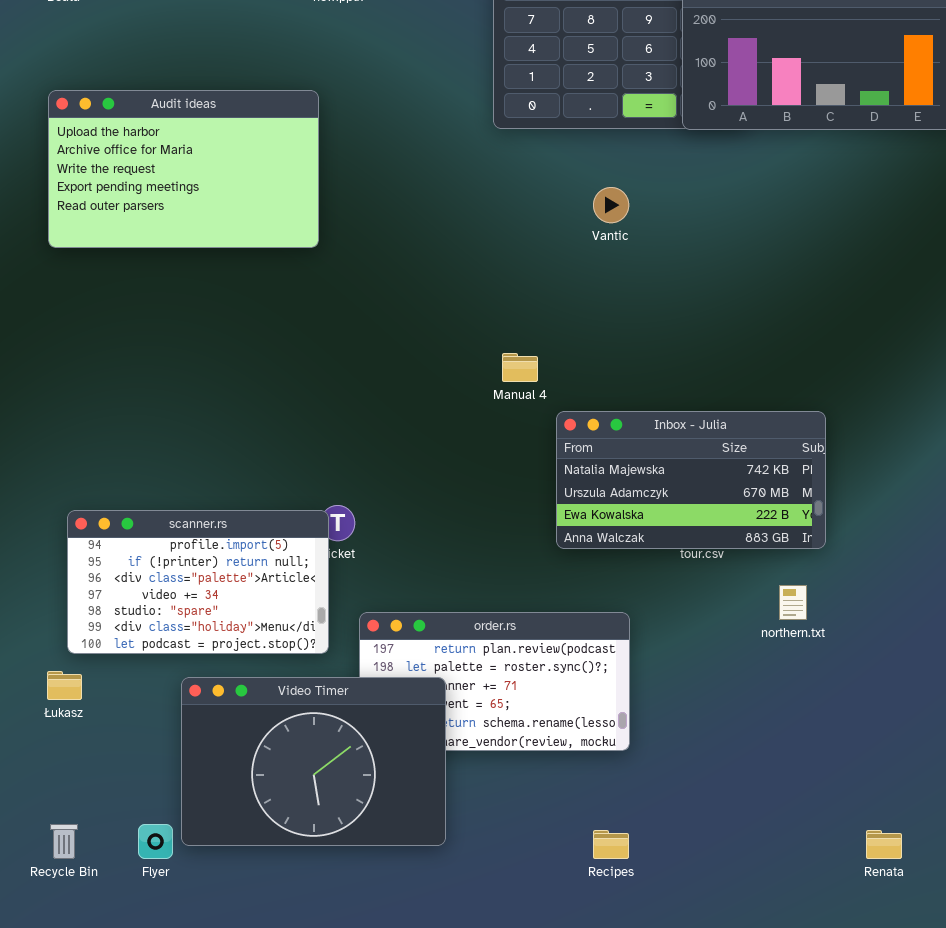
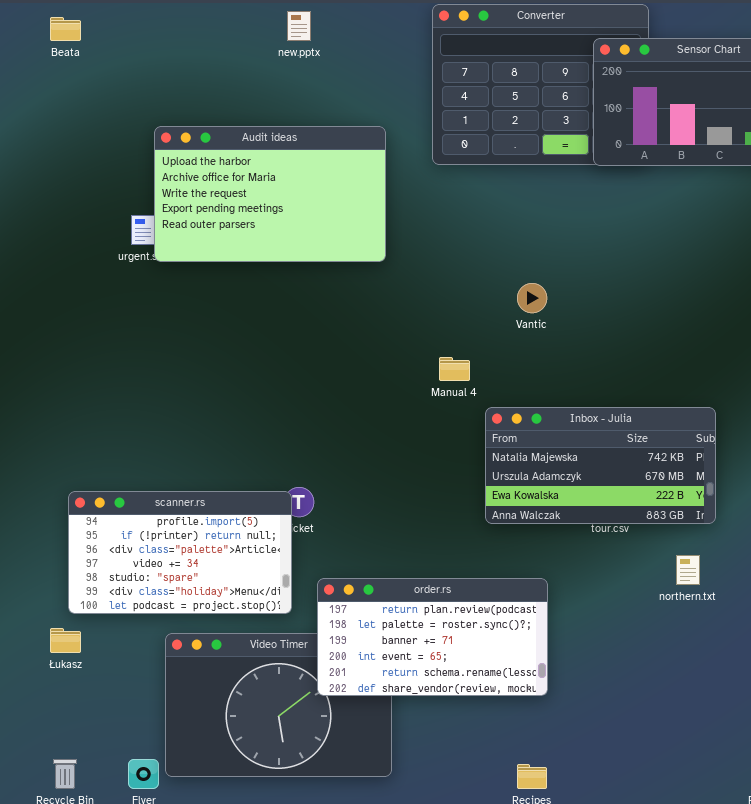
Audit ideas: [48,90,319,248] -> [154,126,386,262], moved
Vantic: [593,187,629,223] -> [517,283,547,313], moved
order.rs: [359,612,630,751] -> [317,578,548,696], raised

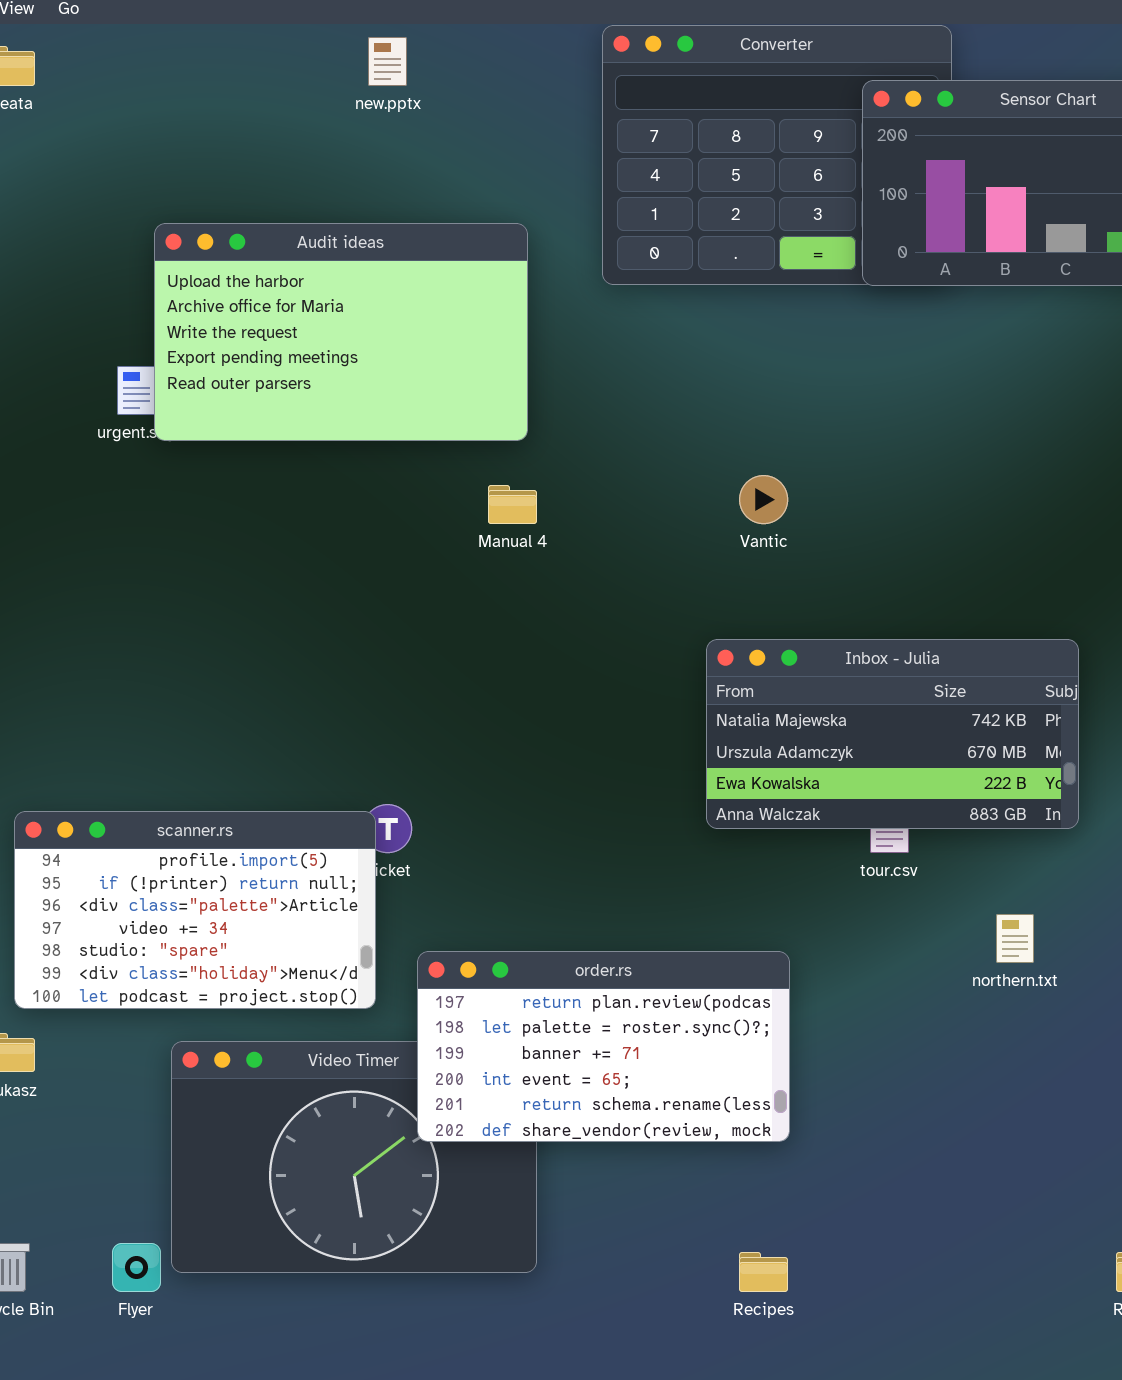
Manual 4: [439,357,470,381] -> [488,485,537,524], moved
Inbox - Julia: [485,407,716,524] -> [706,639,1079,829], moved

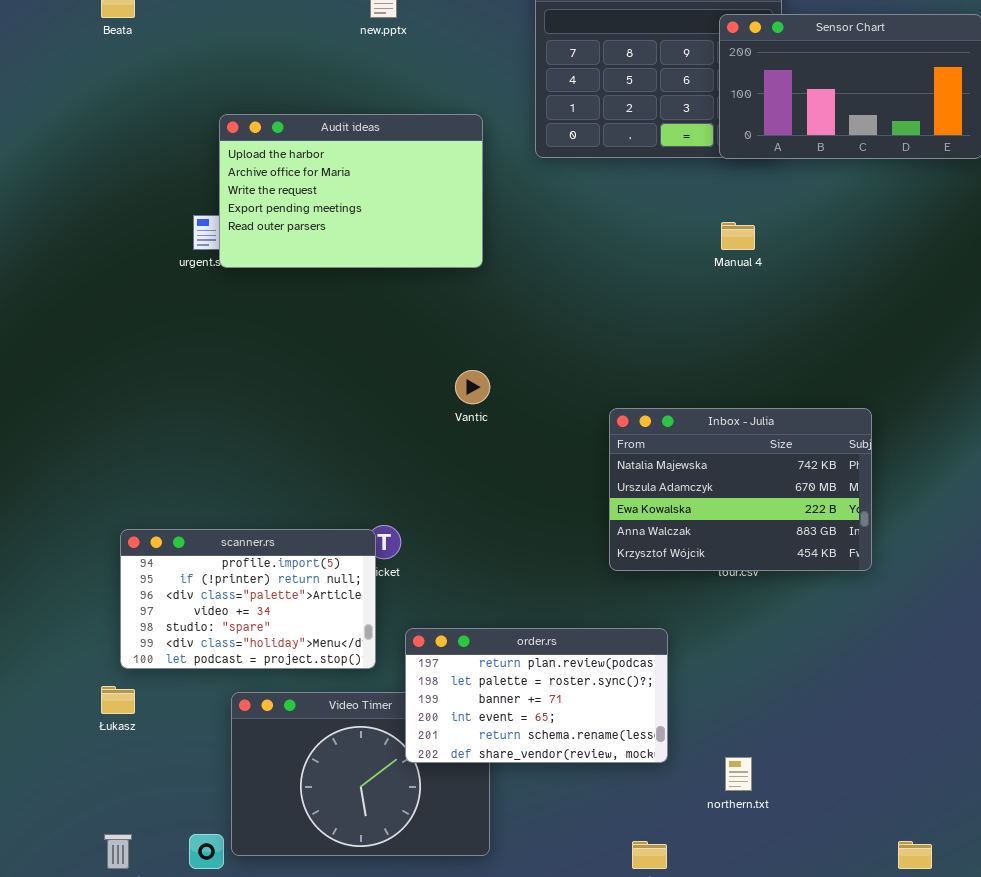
Vantic: [739,475,788,524] -> [455,370,490,404], moved
Manual 4: [488,485,537,524] -> [721,222,755,250], moved
Inbox - Julia: [706,639,1079,829] -> [609,408,872,571], resized
northern.txt: [996,914,1034,963] -> [725,757,752,791], moved

